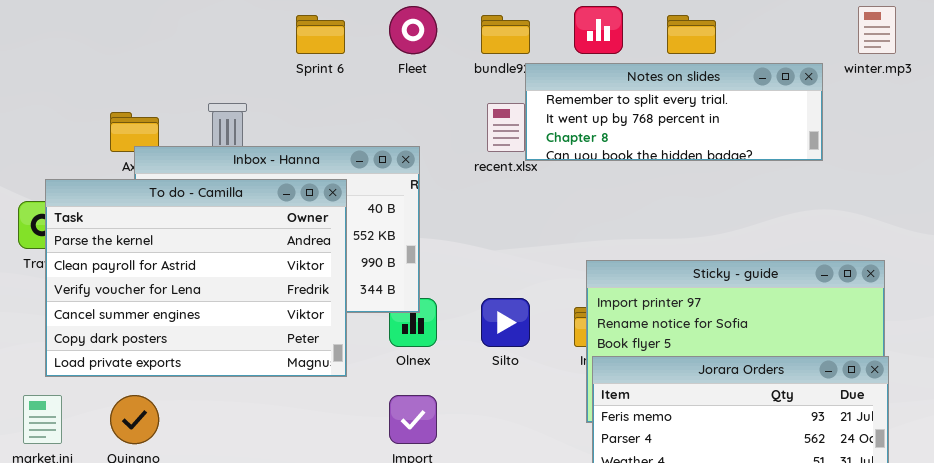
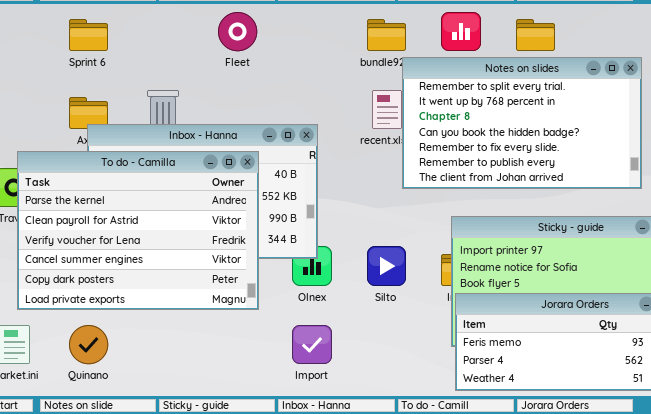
Fleet: [389,6,437,54] -> [218,12,257,51], moved
Sprint 6: [296,15,345,54] -> [69,19,108,51], moved
Notes on slides: [525,63,823,161] -> [402,57,642,189], resized

